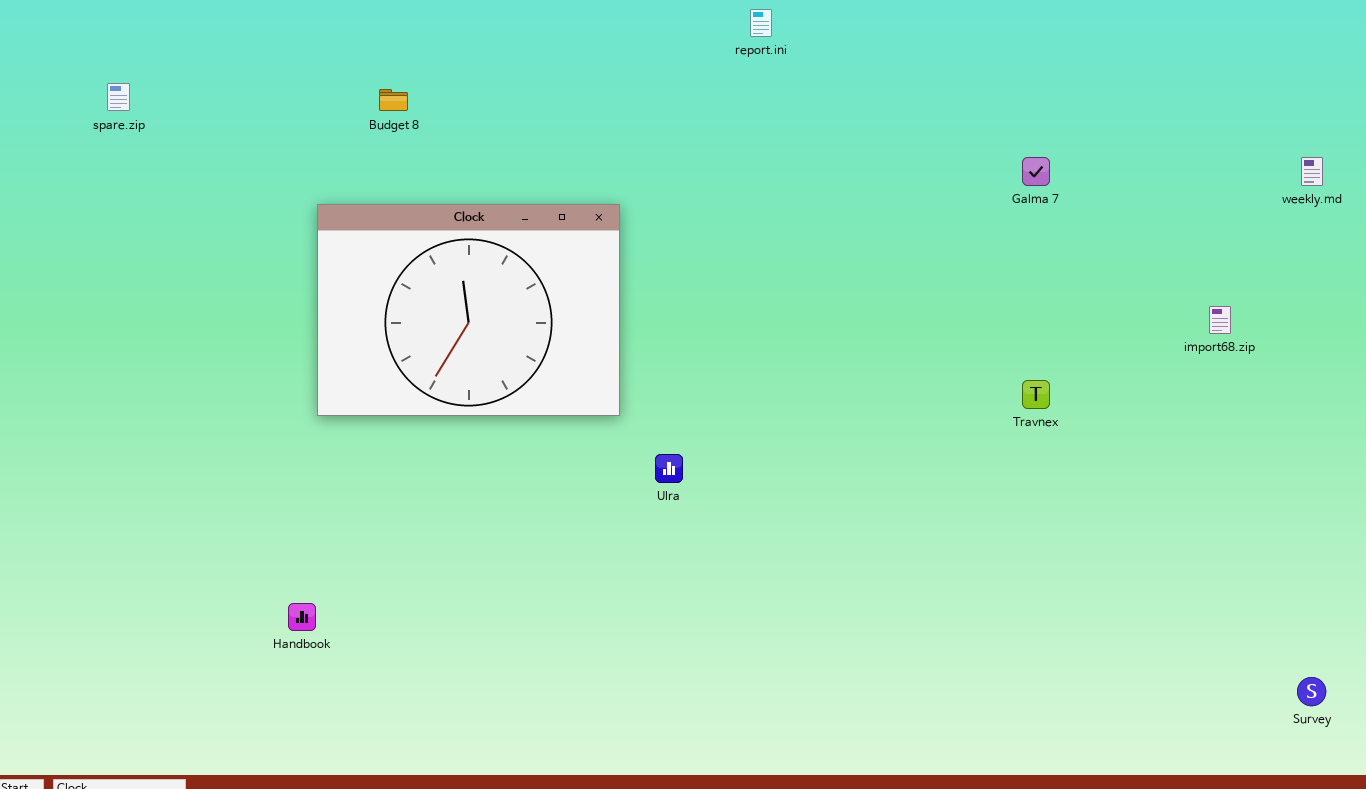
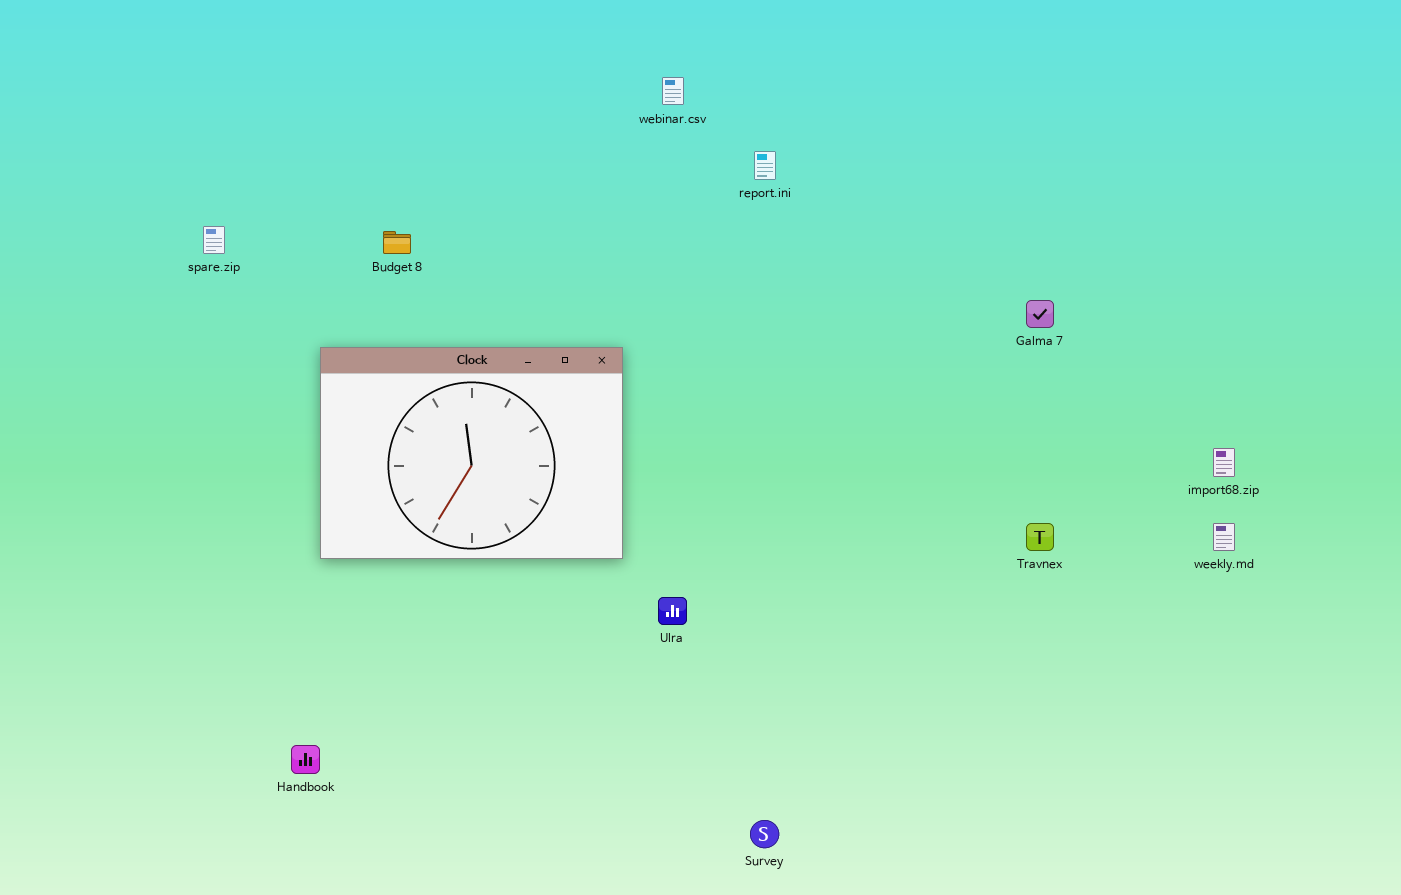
spare.zip: [107,83,130,111] -> [203,226,225,254], moved
weekly.md: [1301,157,1323,186] -> [1213,523,1235,551], moved
Survey: [1297,677,1326,706] -> [750,820,779,848], moved

